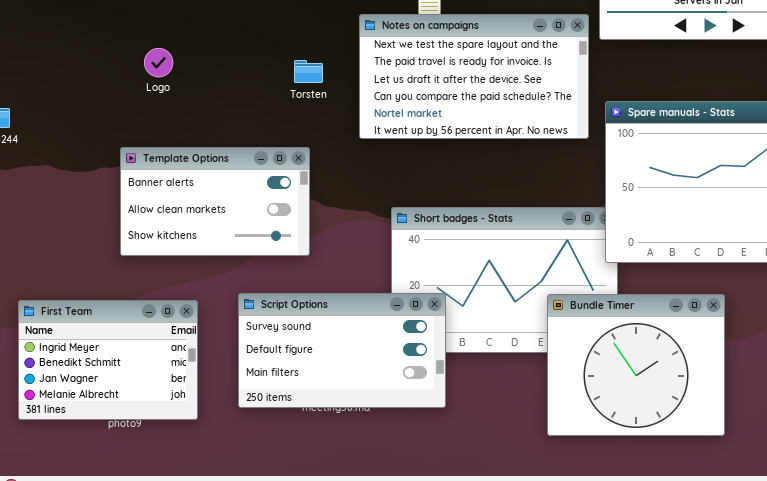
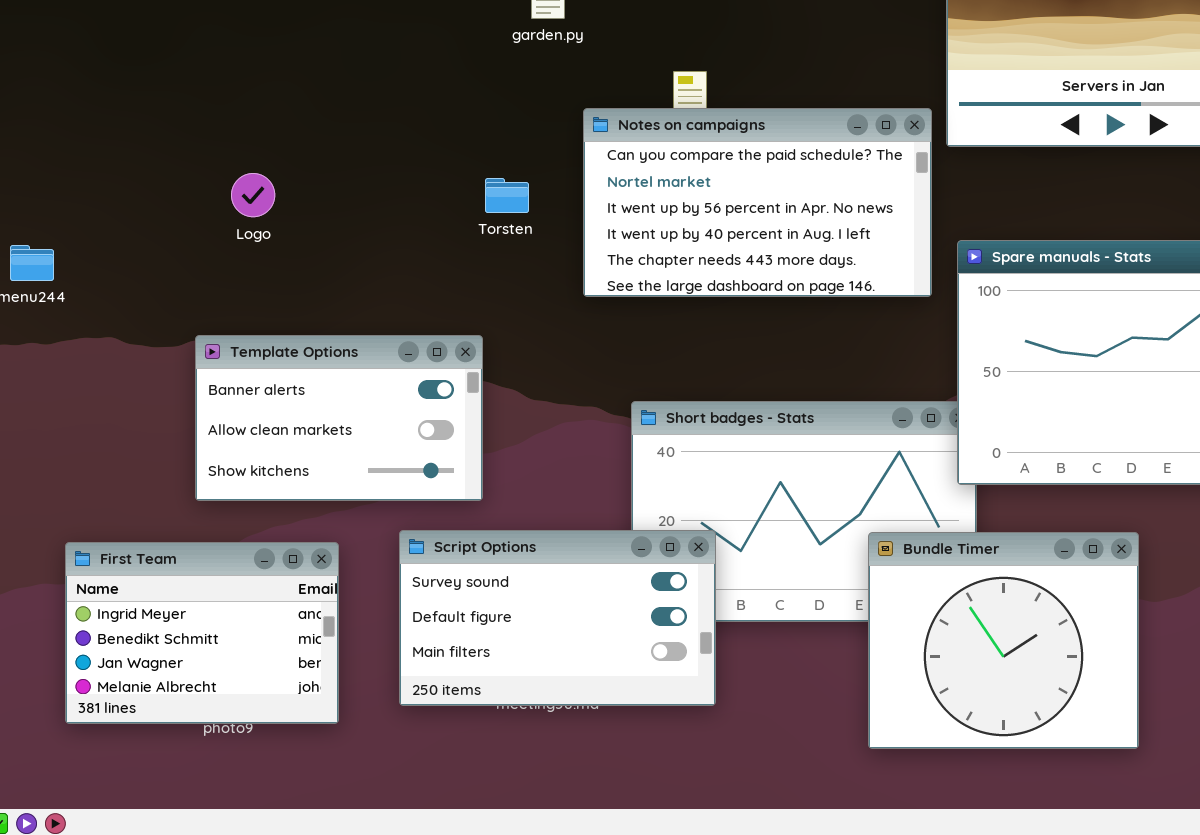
Notes on campaigns: [359,14,589,139] -> [583,108,932,297], scrolled down 3 rows
Logo: [144,48,173,77] -> [231,173,275,217], moved
Template Options: [120,147,310,256] -> [195,335,483,501], moved

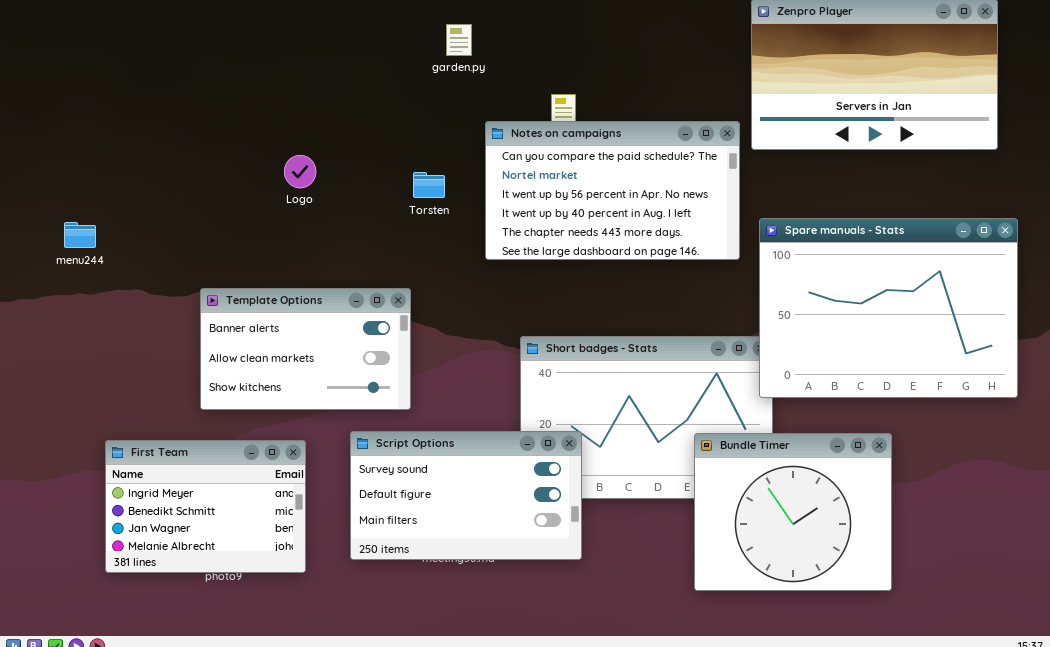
Logo: [231,173,275,217] -> [284,155,316,188], moved

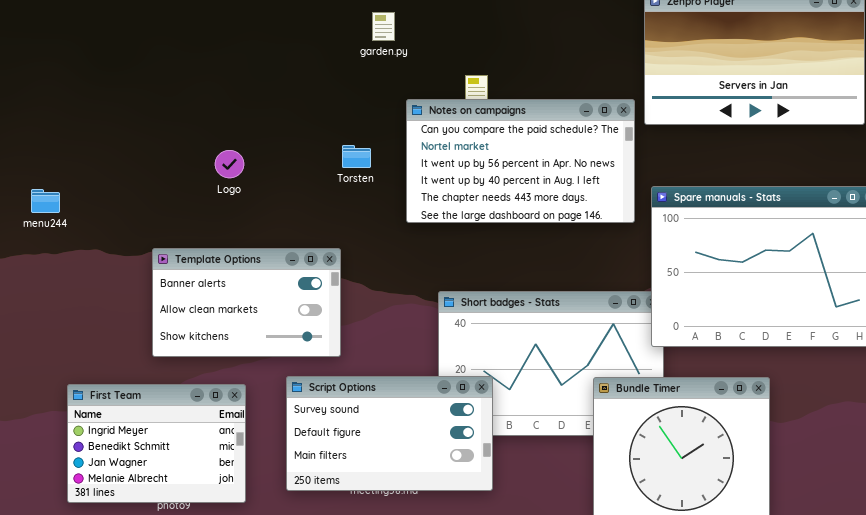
Logo: [284,155,316,188] -> [215,150,244,178], moved

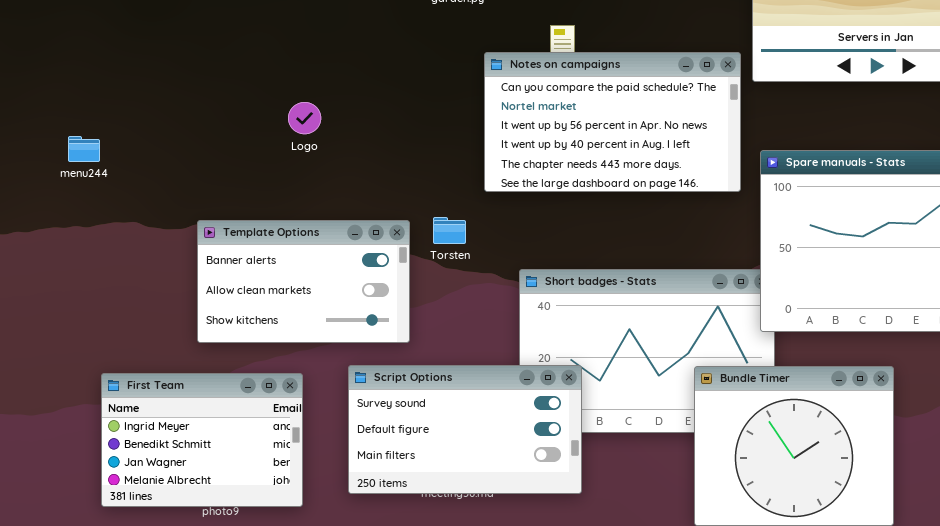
Torsten: [342,145,371,168] -> [433,217,466,244], moved
Logo: [215,150,244,178] -> [288,102,321,134], moved
menu244: [31,189,60,213] -> [68,136,100,162], moved

